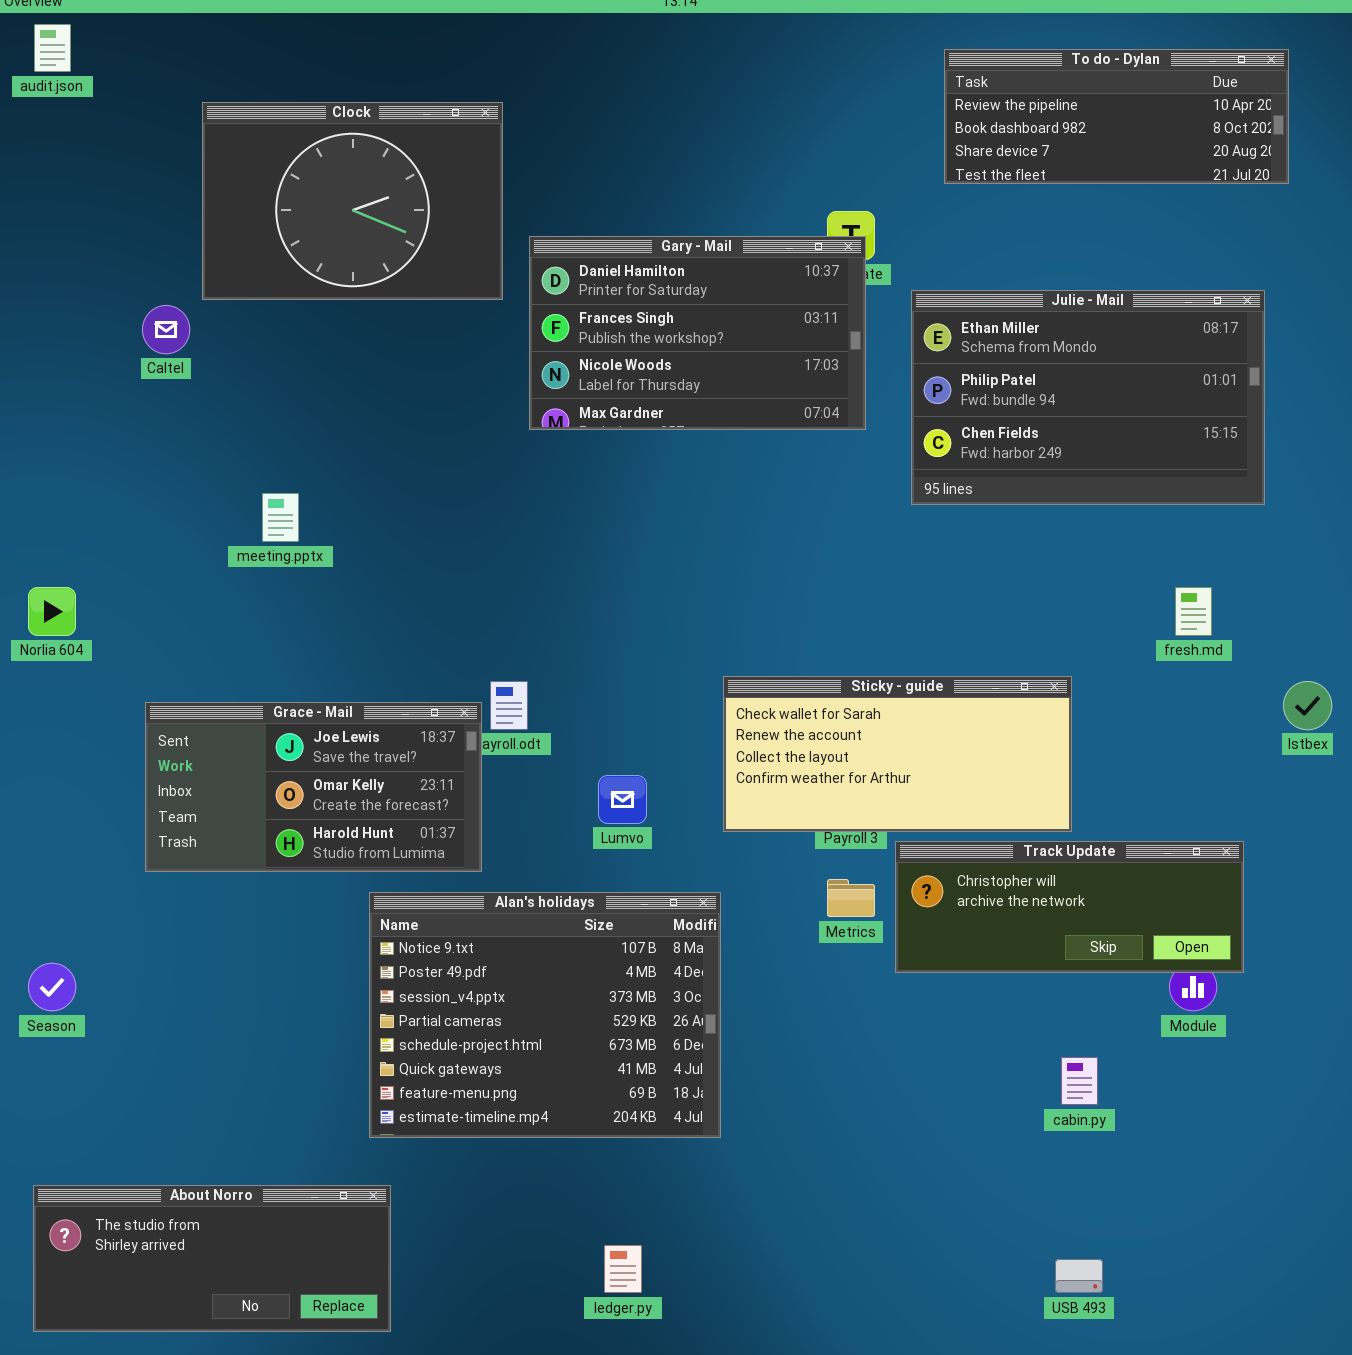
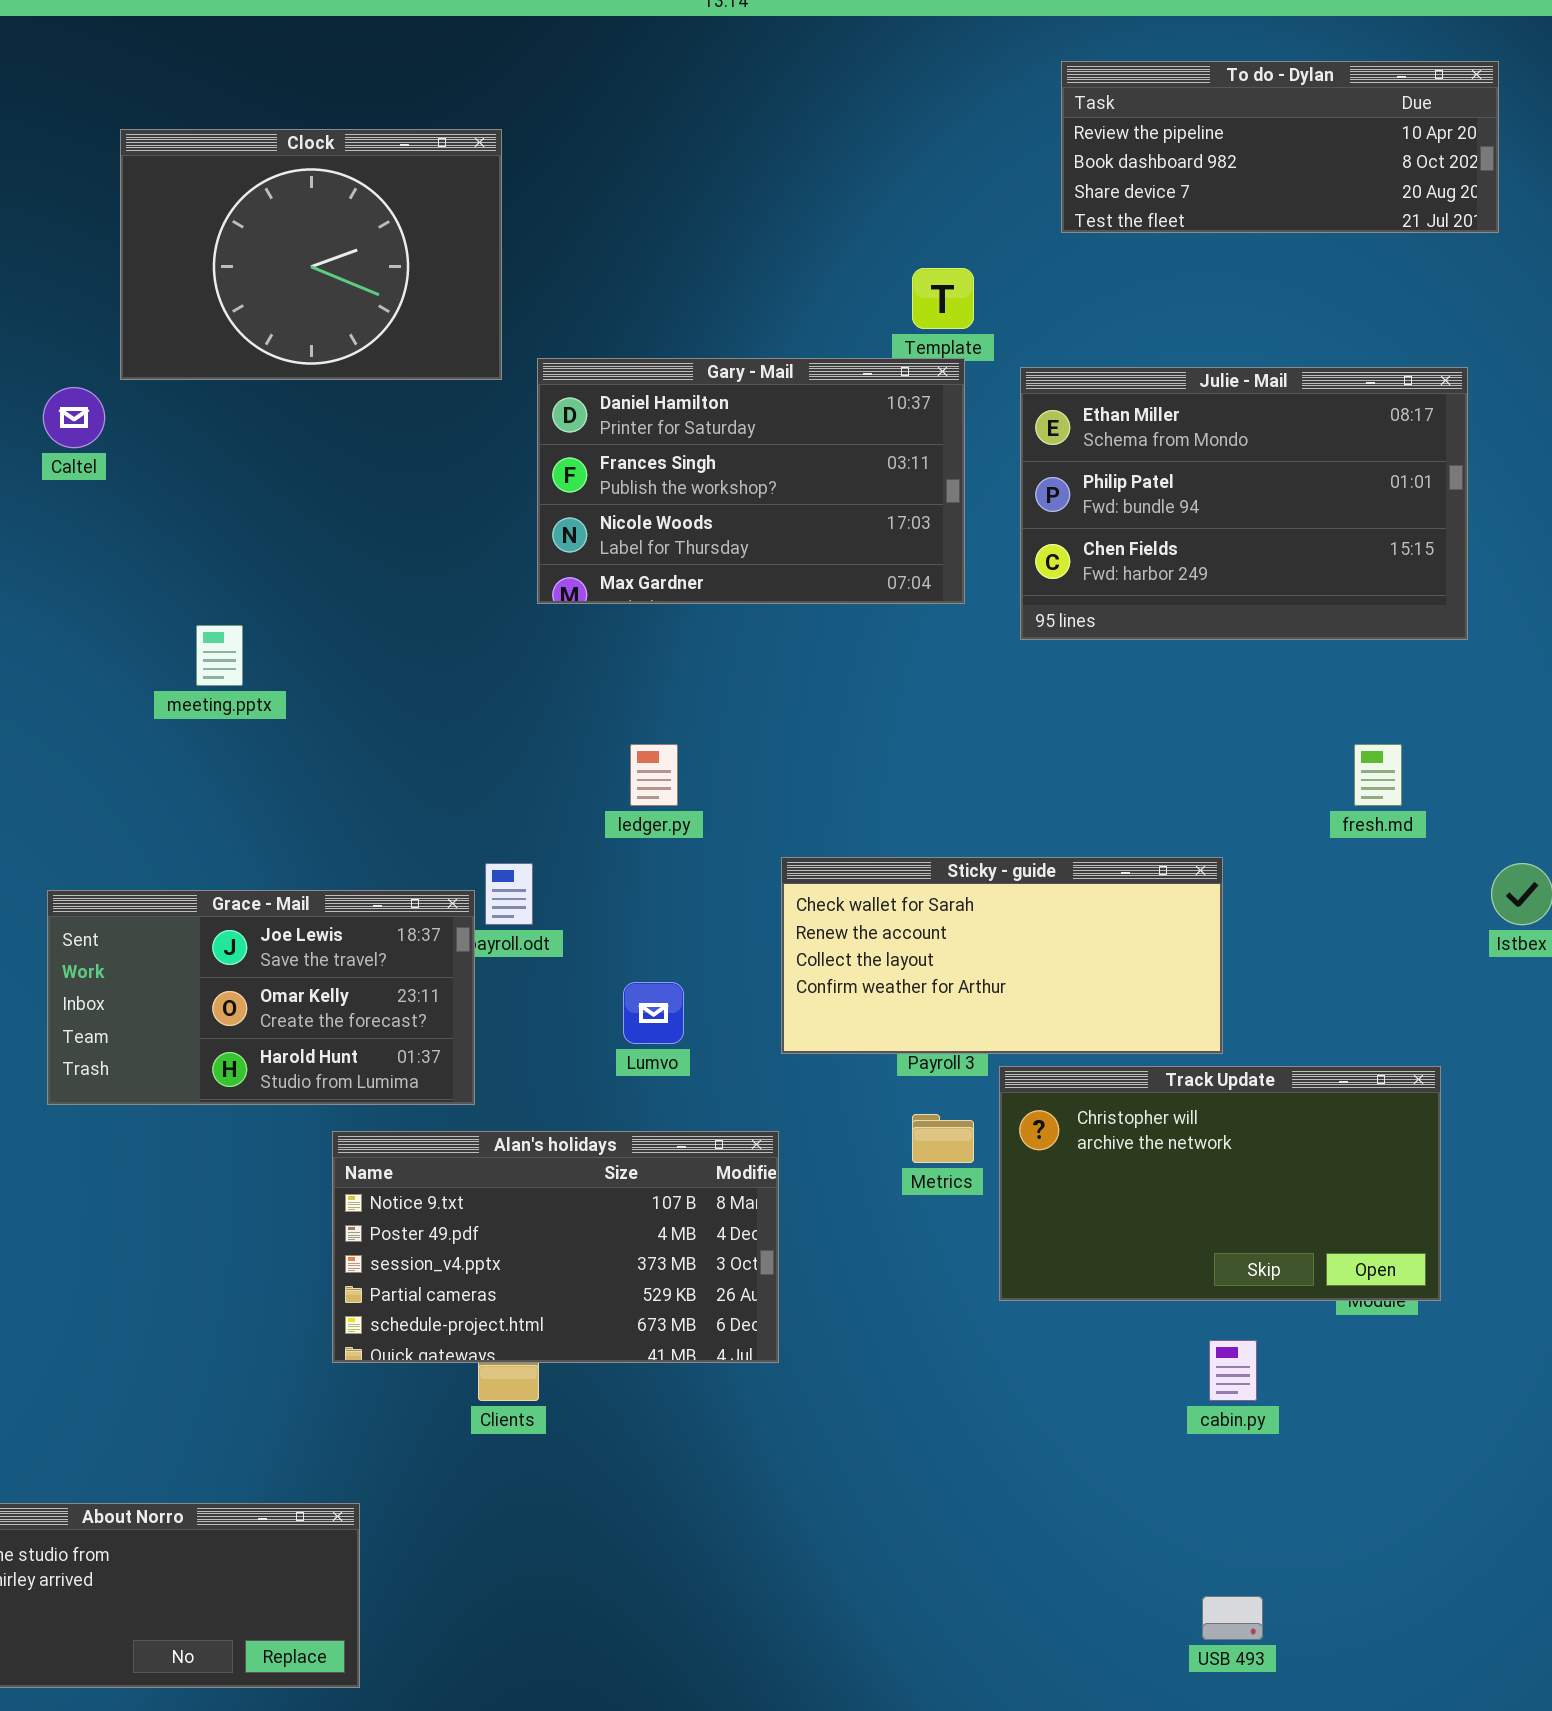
Gary - Mail: [529,236,866,430] -> [537,358,965,604], moved
Track Update: [895,841,1244,973] -> [999,1066,1441,1301], resized
Alan's holidays: [369,892,721,1138] -> [332,1131,779,1363], resized
ledger.py: [604,1245,642,1293] -> [630,744,678,806], moved

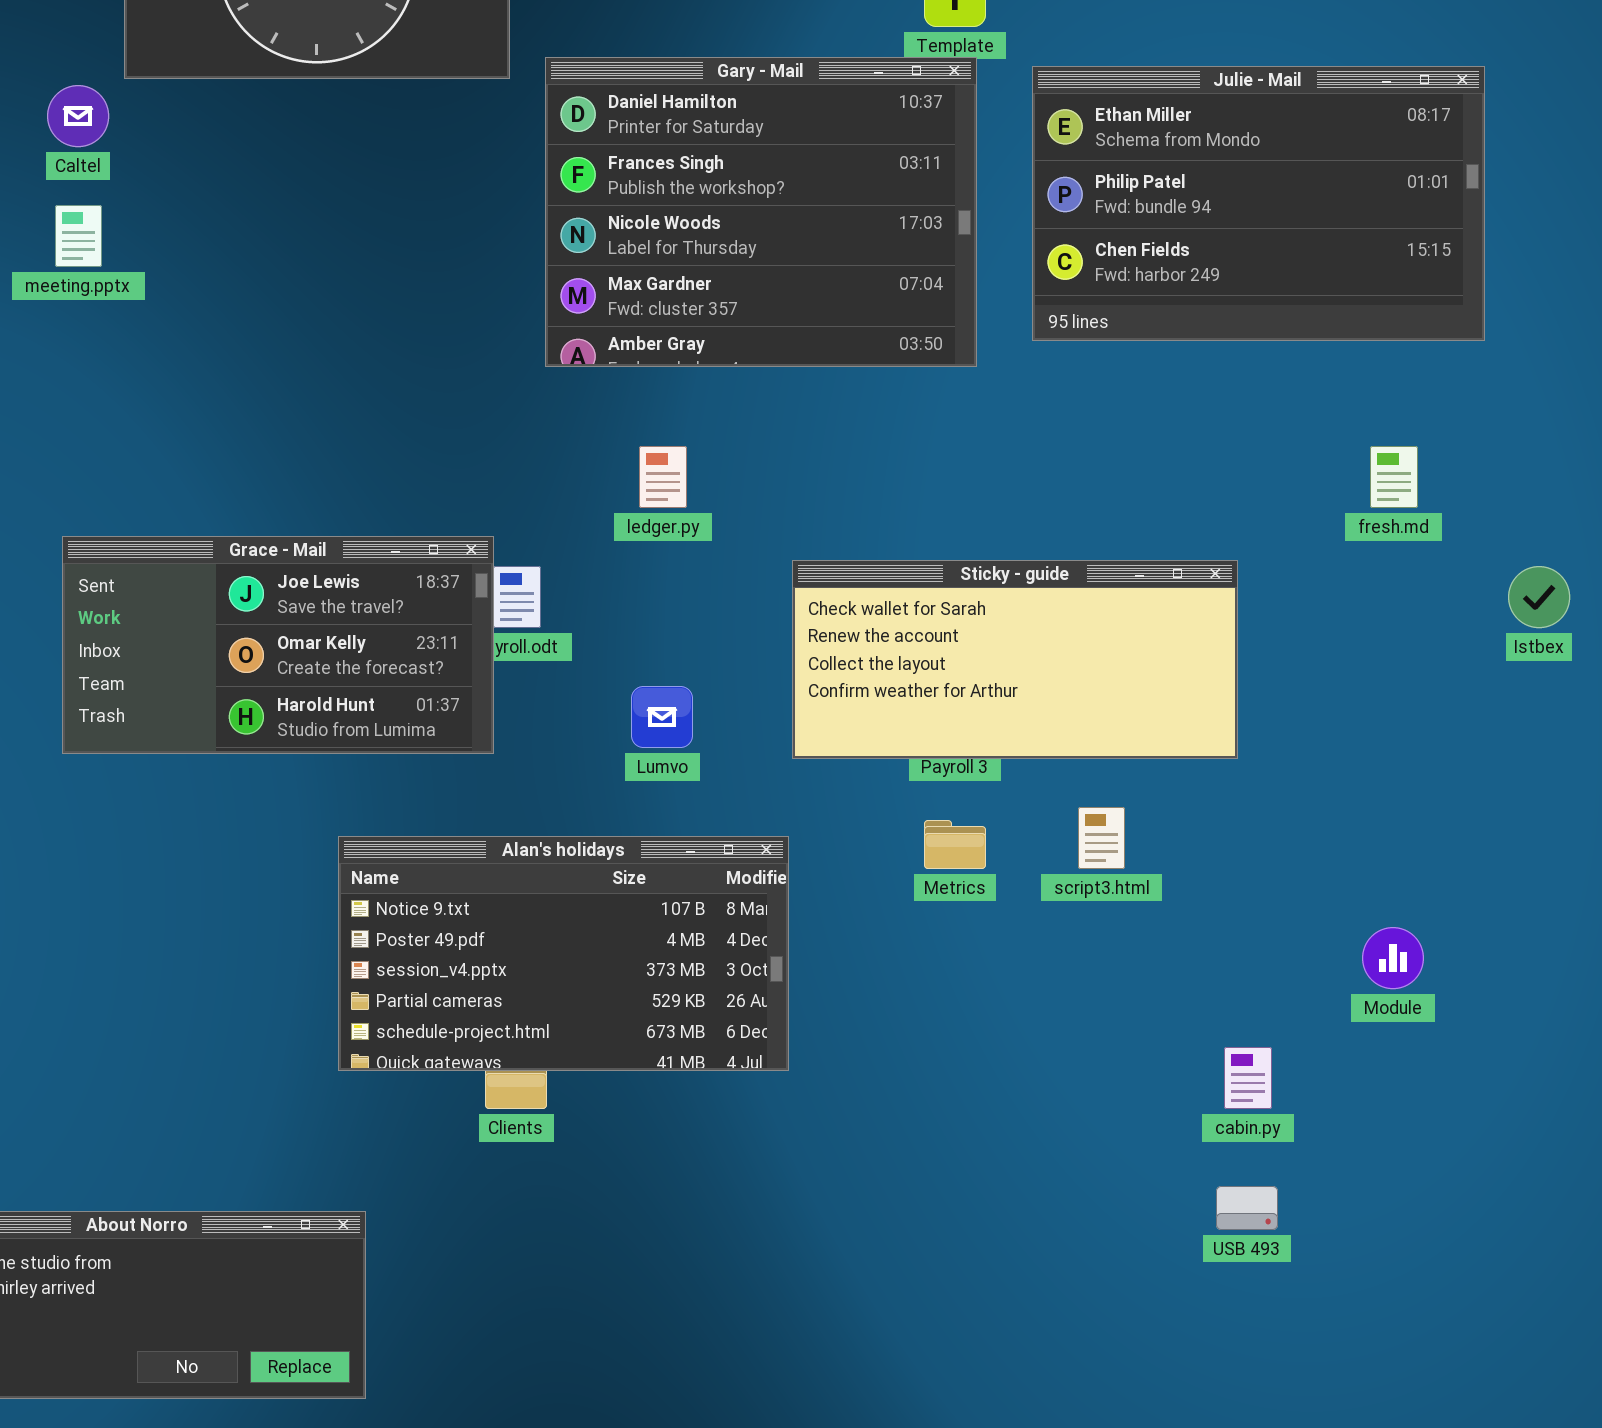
Gary - Mail: [537,358,965,604] -> [545,57,977,367], resized
meeting.pptx: [196,625,243,686] -> [55,205,102,267], moved
Grace - Mail: [47,890,475,1105] -> [62,536,494,754], moved
Track Update: [999,1066,1441,1301] -> none, closed
USB 493: [1202,1596,1263,1640] -> [1216,1186,1278,1230], moved

